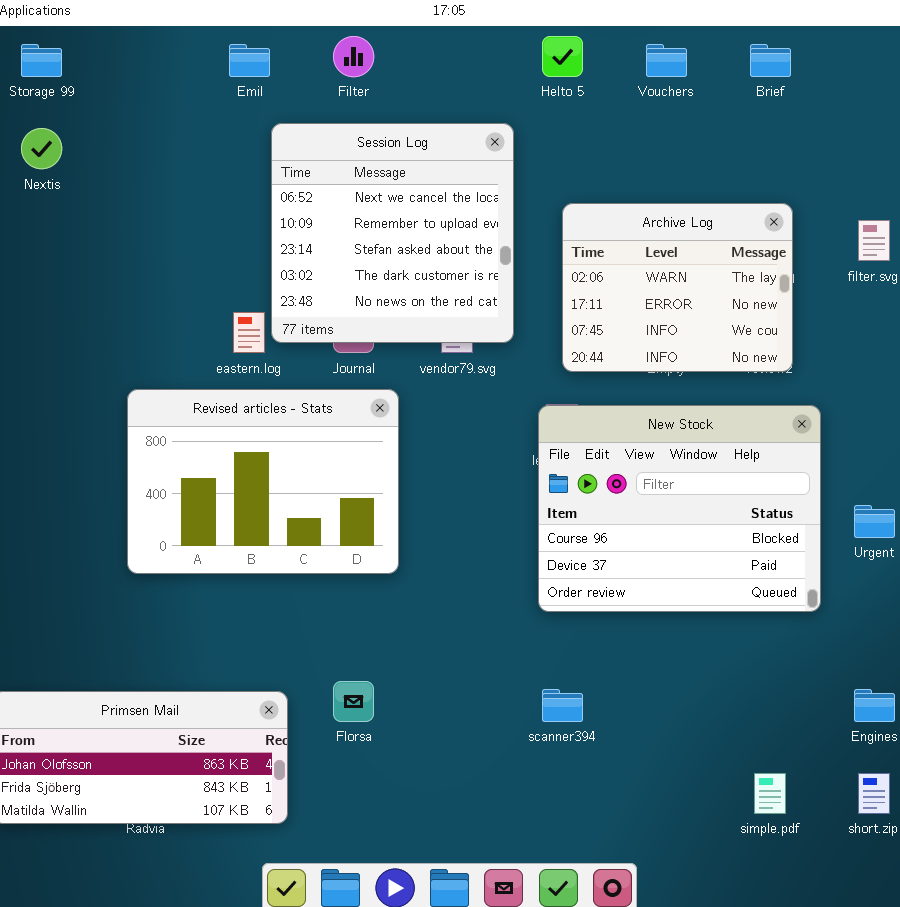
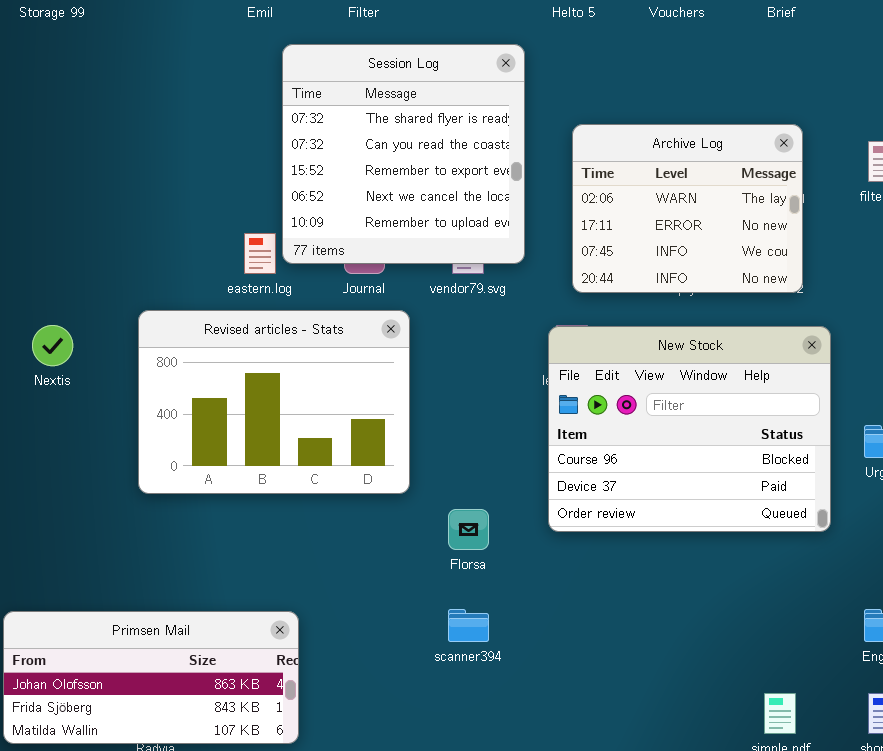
Session Log: [271,123,514,343] -> [282,44,525,264], scrolled up 3 rows
Nextis: [21,128,62,169] -> [32,325,73,366], moved
Florsa: [333,681,374,722] -> [448,509,489,550], moved
scanner394: [542,689,583,722] -> [448,609,489,642], moved

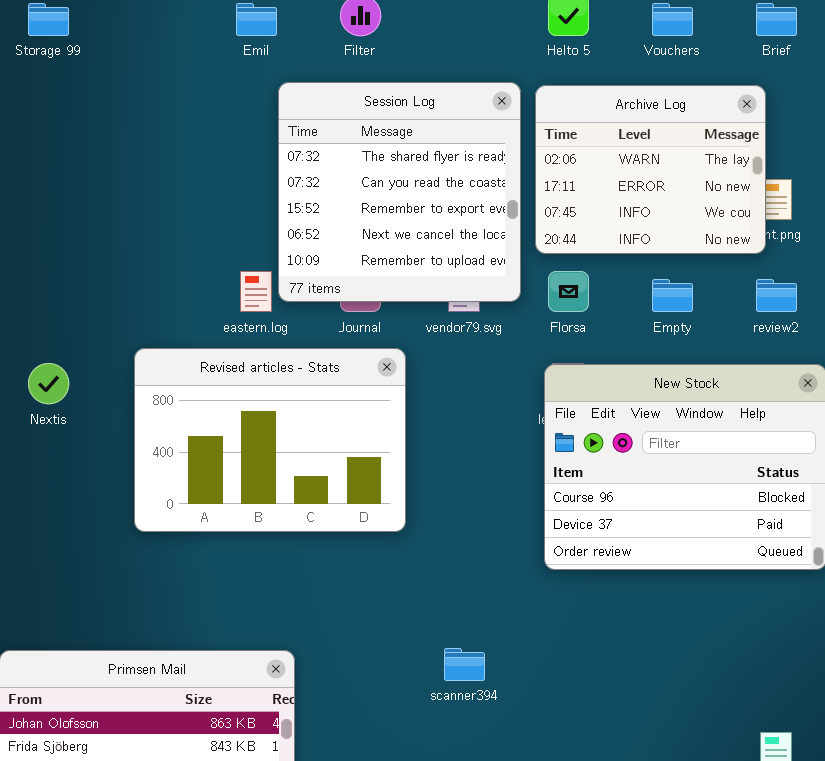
Archive Log: [572,124,803,293] -> [535,85,766,254], moved
Florsa: [448,509,489,550] -> [548,271,589,312], moved

